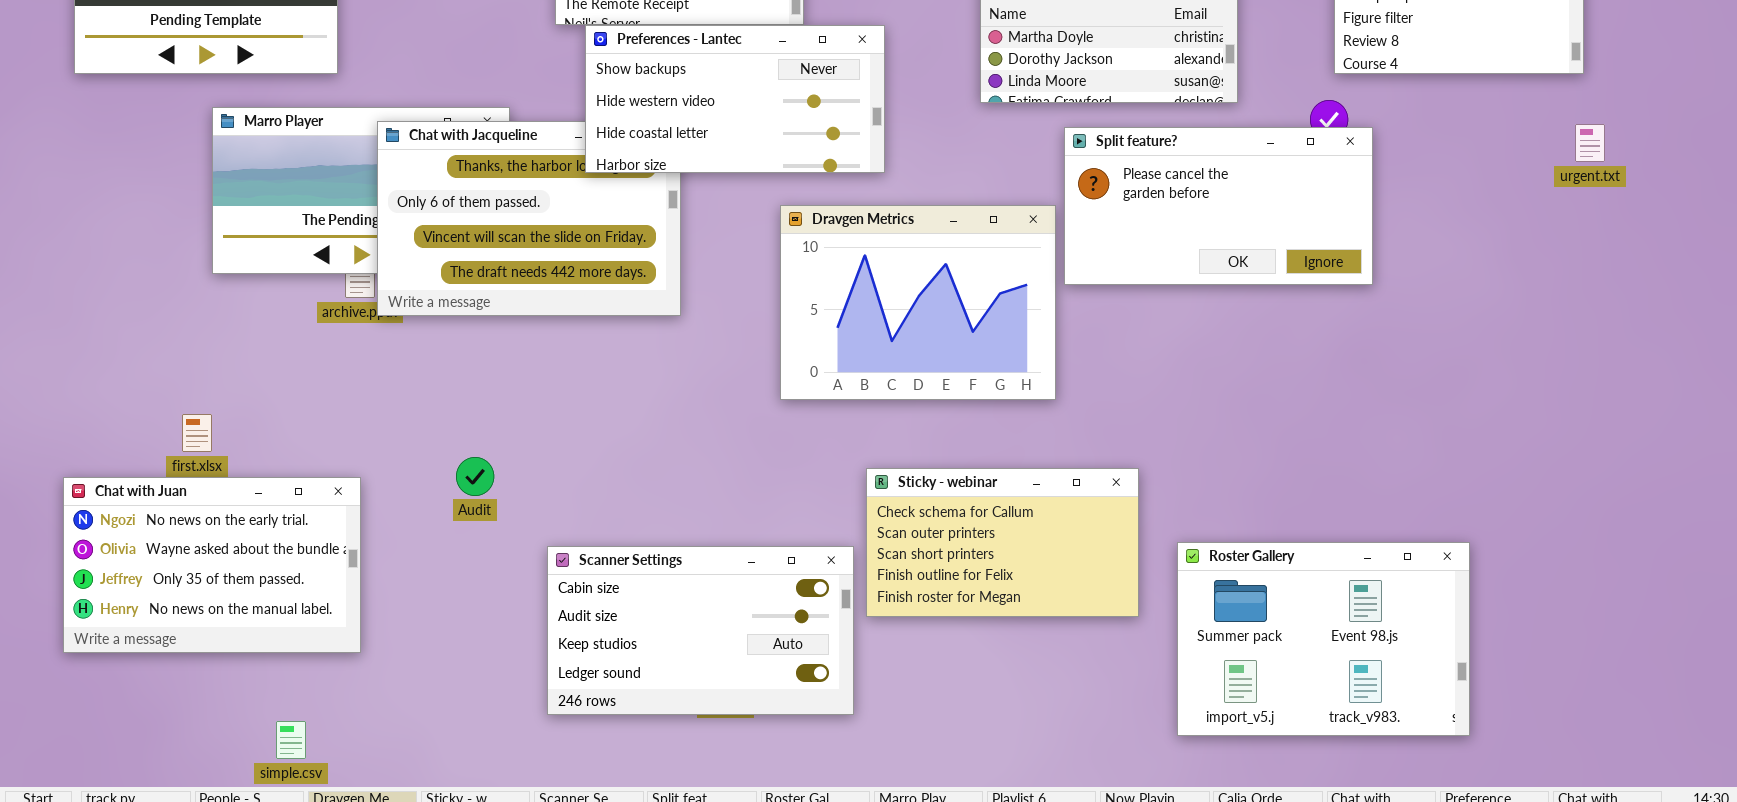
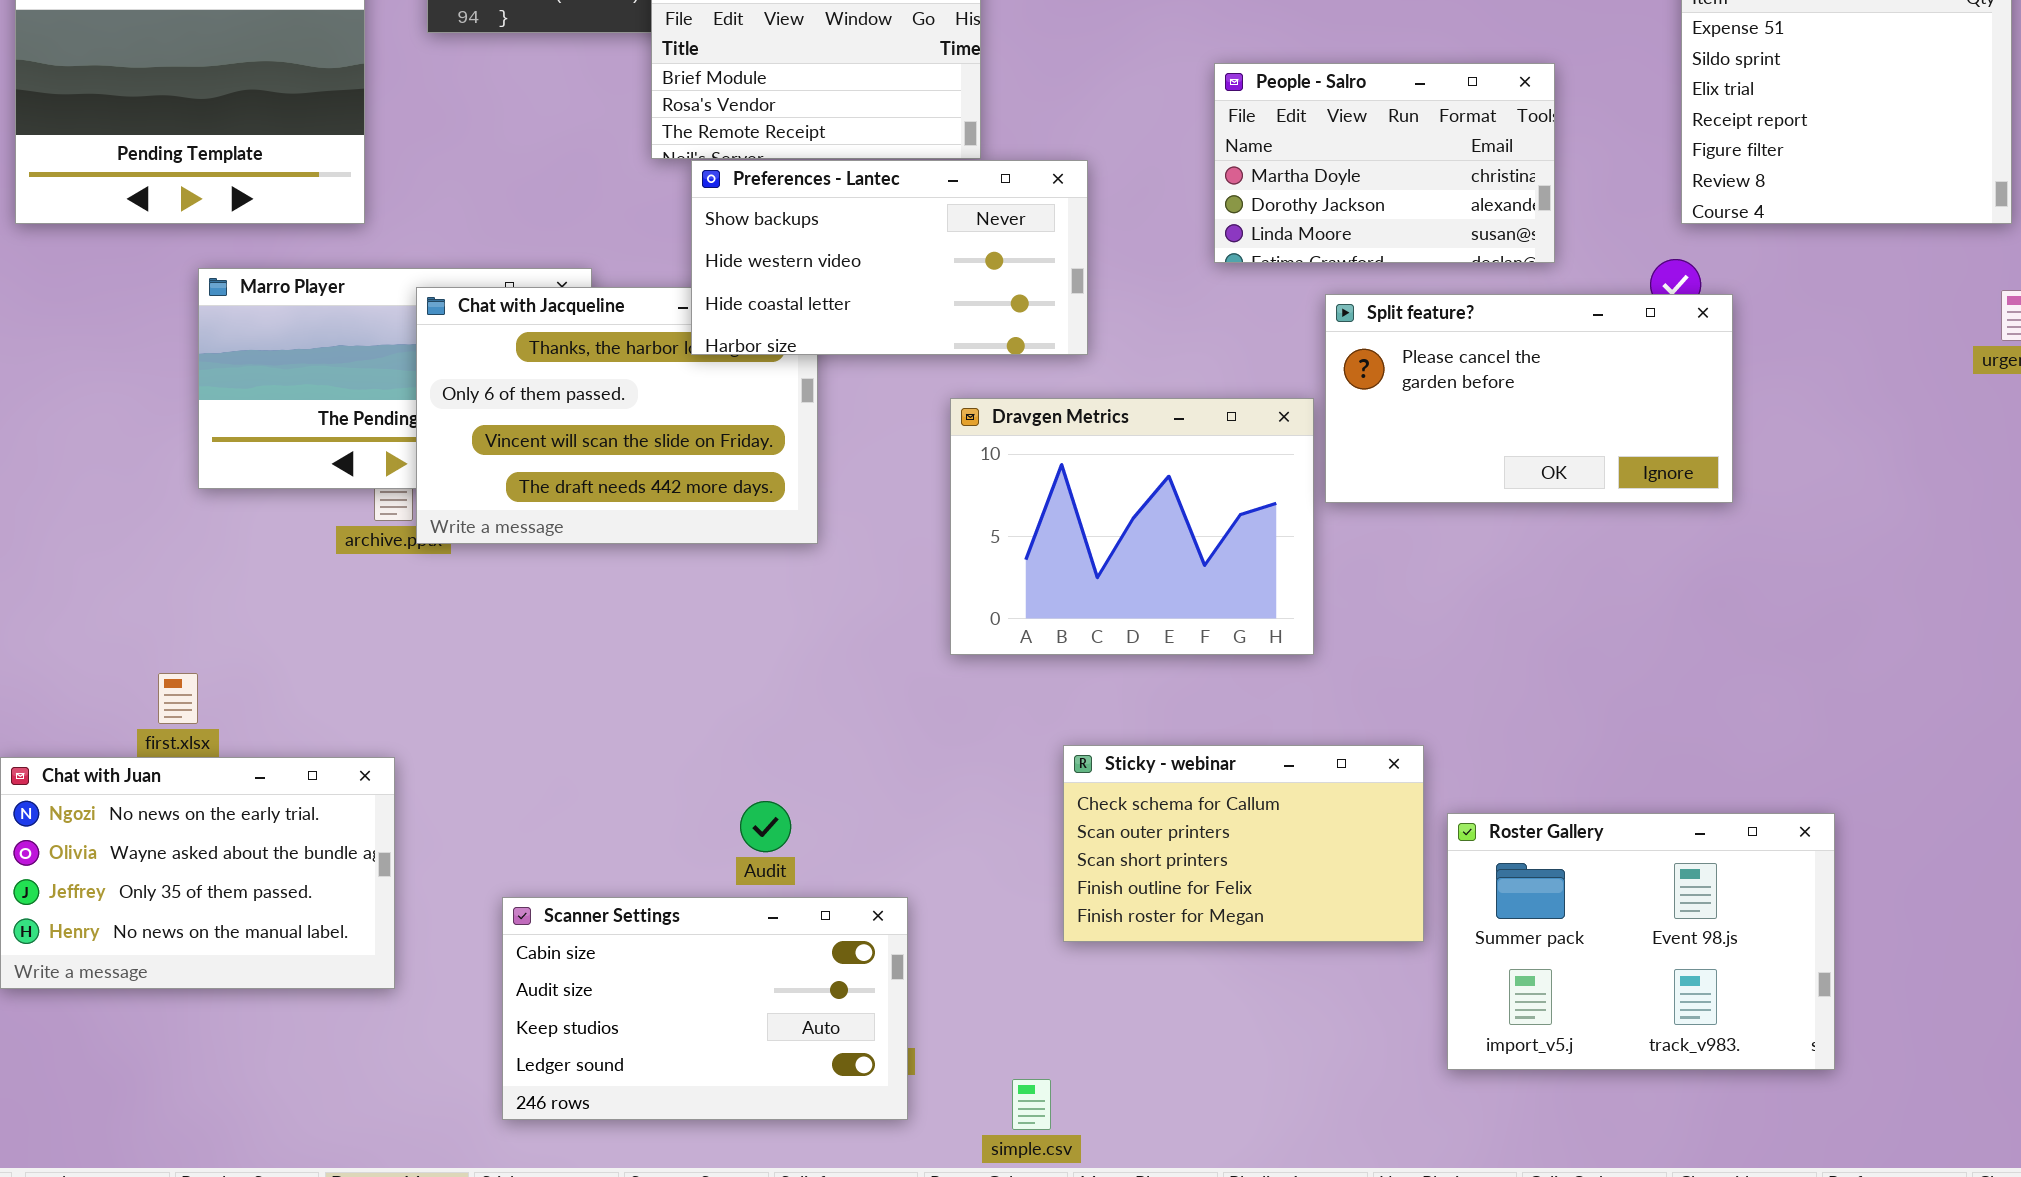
Audit: [456,457,494,496] -> [740,801,791,852], moved
Roster Gallery: [1177,542,1470,736] -> [1447,813,1835,1070], moved
Scanner Settings: [547,546,854,715] -> [502,897,908,1120], moved
simple.csv: [276,721,306,759] -> [1012,1079,1051,1130], moved

